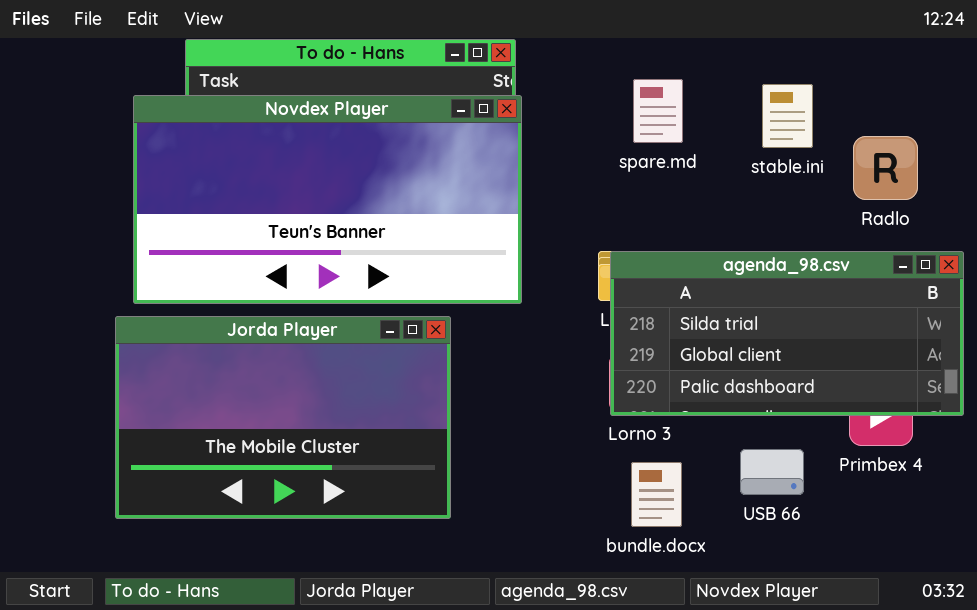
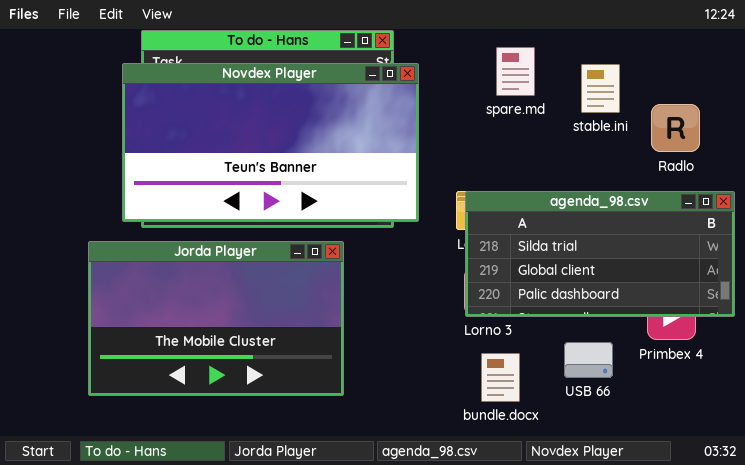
spare.md: [633,79,683,143] -> [496,47,535,96], moved
Novdex Player: [133,95,522,304] -> [122,63,419,222], moved

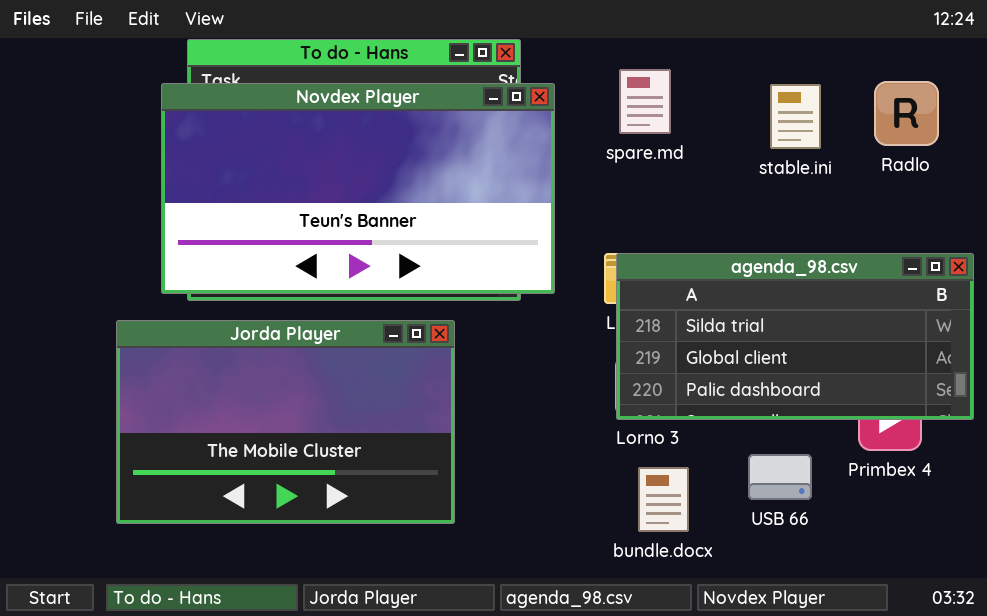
spare.md: [496,47,535,96] -> [619,69,671,134], moved
Radlo: [651,104,700,152] -> [874,81,939,146], moved

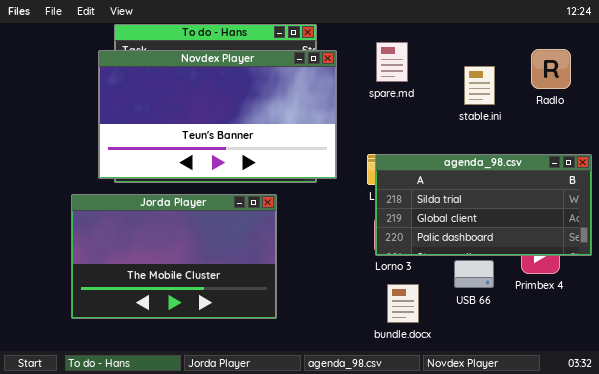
stable.ini: [770,84,821,149] -> [464,66,495,105], moved
USB 66: [748,454,812,500] -> [454,260,494,288], moved

